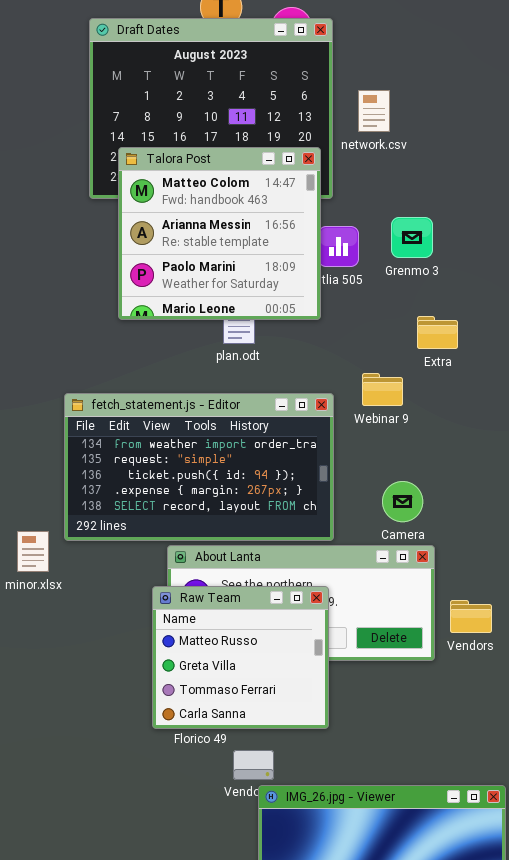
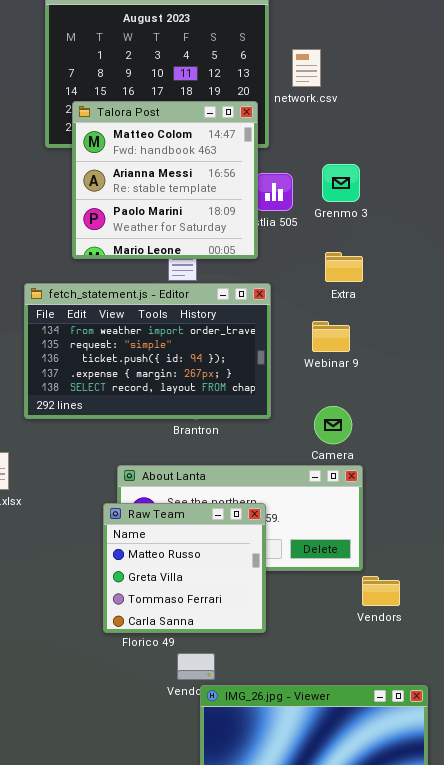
Extra: [417,316,458,349] -> [325,252,363,282], moved
Webinar 9: [362,373,403,406] -> [312,321,350,352], moved
fetch_statement.js - Editor: [64,393,334,541] -> [24,283,271,419], moved
Vendors: [450,600,492,633] -> [362,576,400,606], moved

